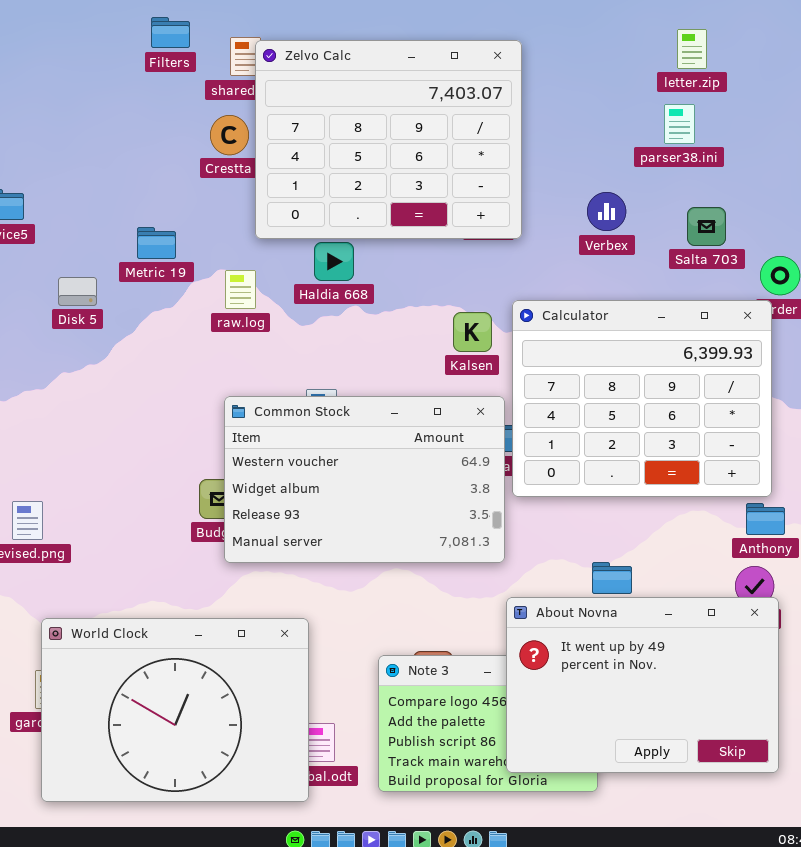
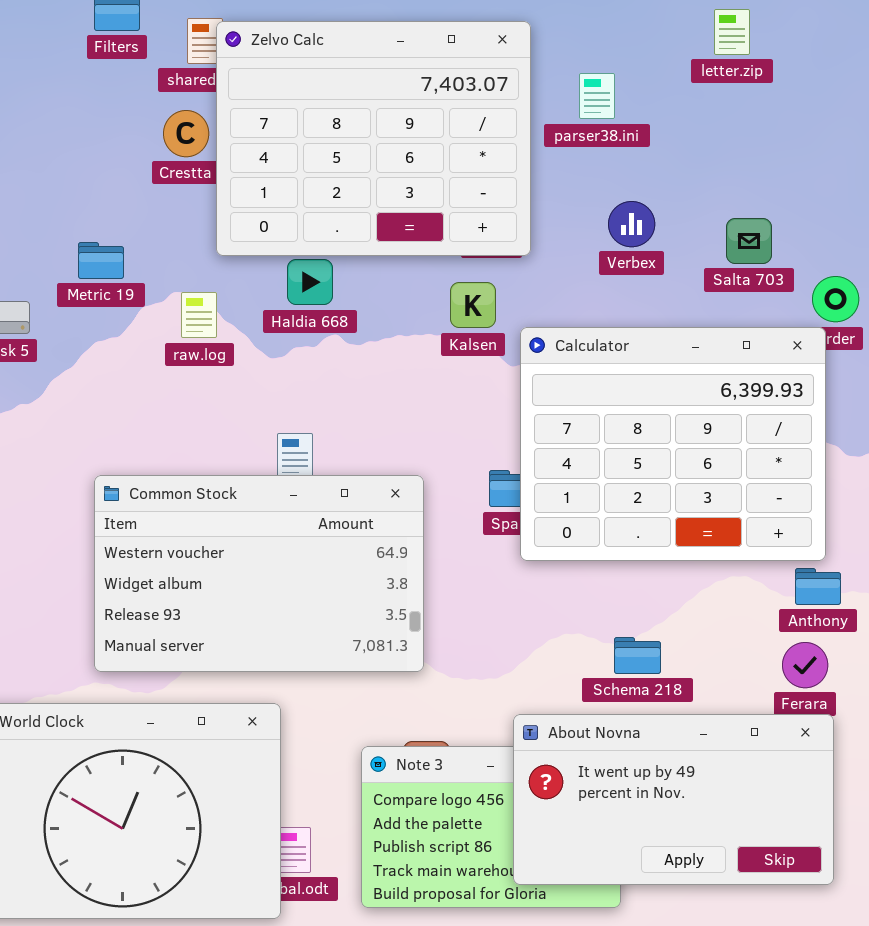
parser38.ini: [664,104,695,144] -> [579,73,615,119], moved
Kalsen: [453,312,492,352] -> [450,282,496,328], moved
Common Stock: [224,396,505,563] -> [94,475,424,672], moved
About Novna: [506,597,779,773] -> [513,714,834,885], resized

